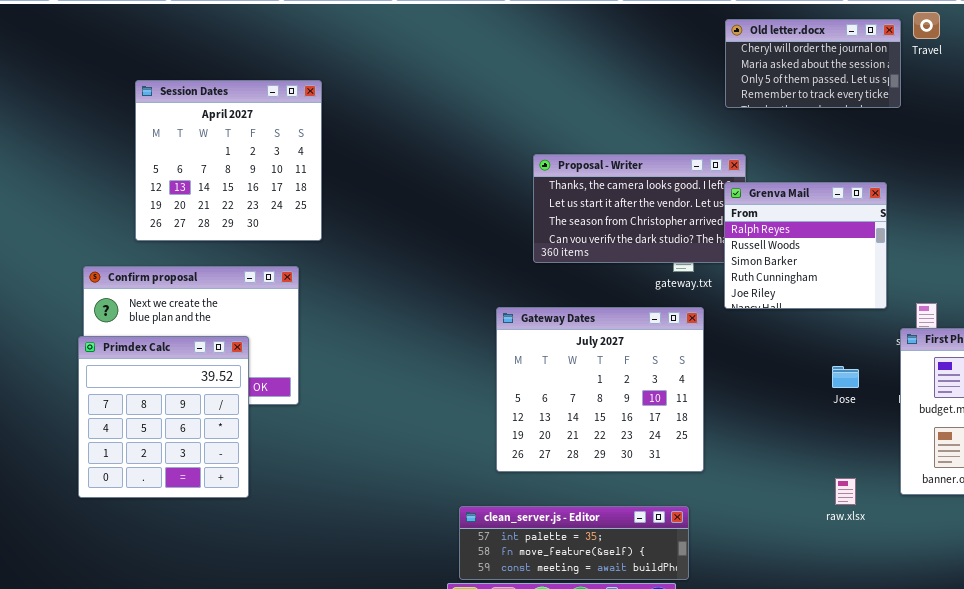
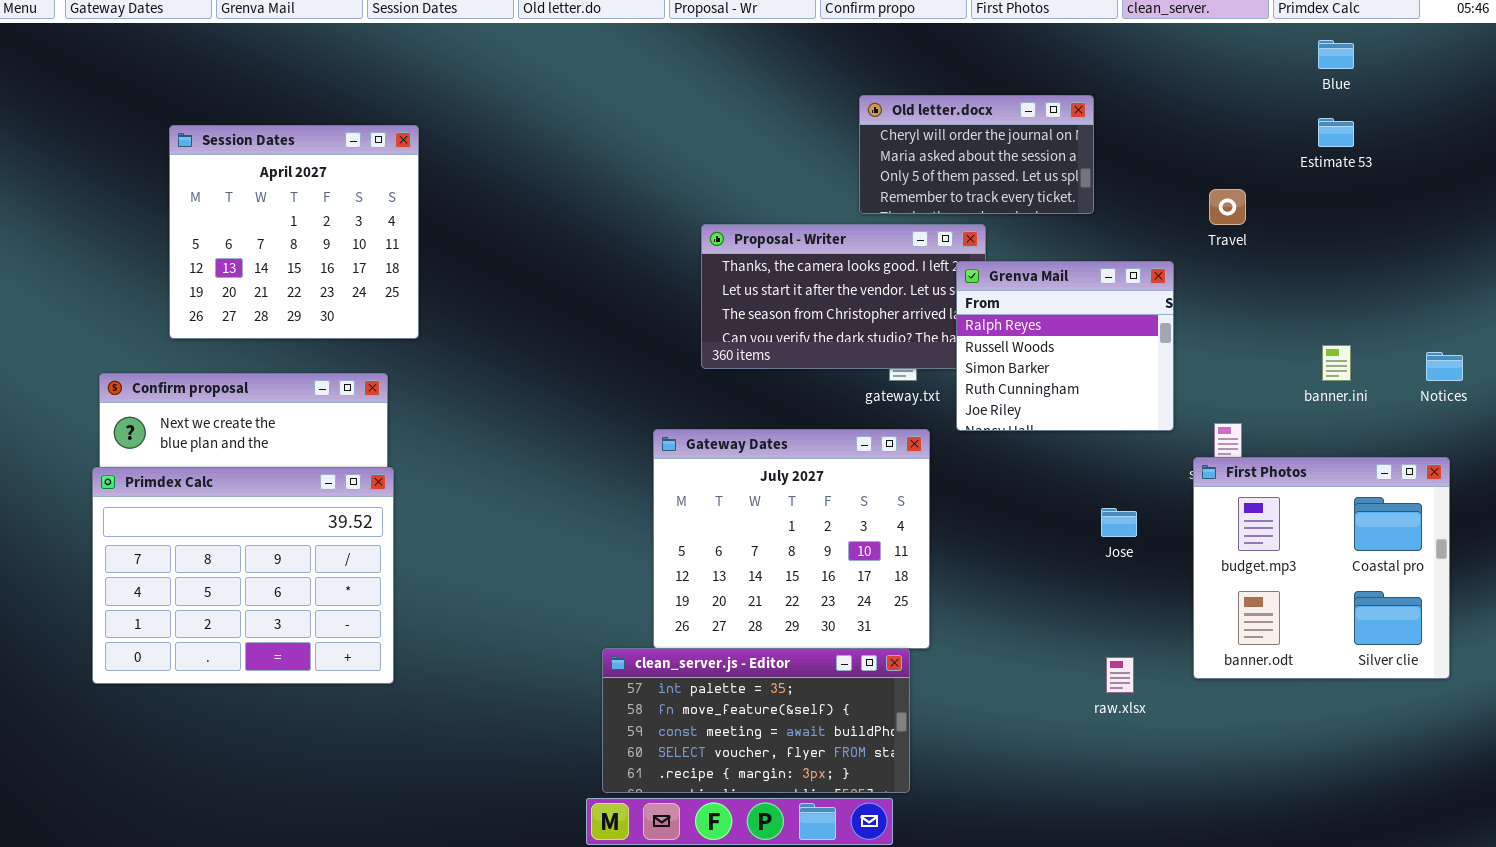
Travel: [913,12,940,39] -> [1209,189,1246,225], moved
Old letter.docx: [725,19,901,108] -> [859,95,1094,214], moved
Primdex Calc: [78,336,249,498] -> [92,467,394,684], resized
clean_server.js - Editor: [459,506,689,580] -> [602,648,910,793], resized

